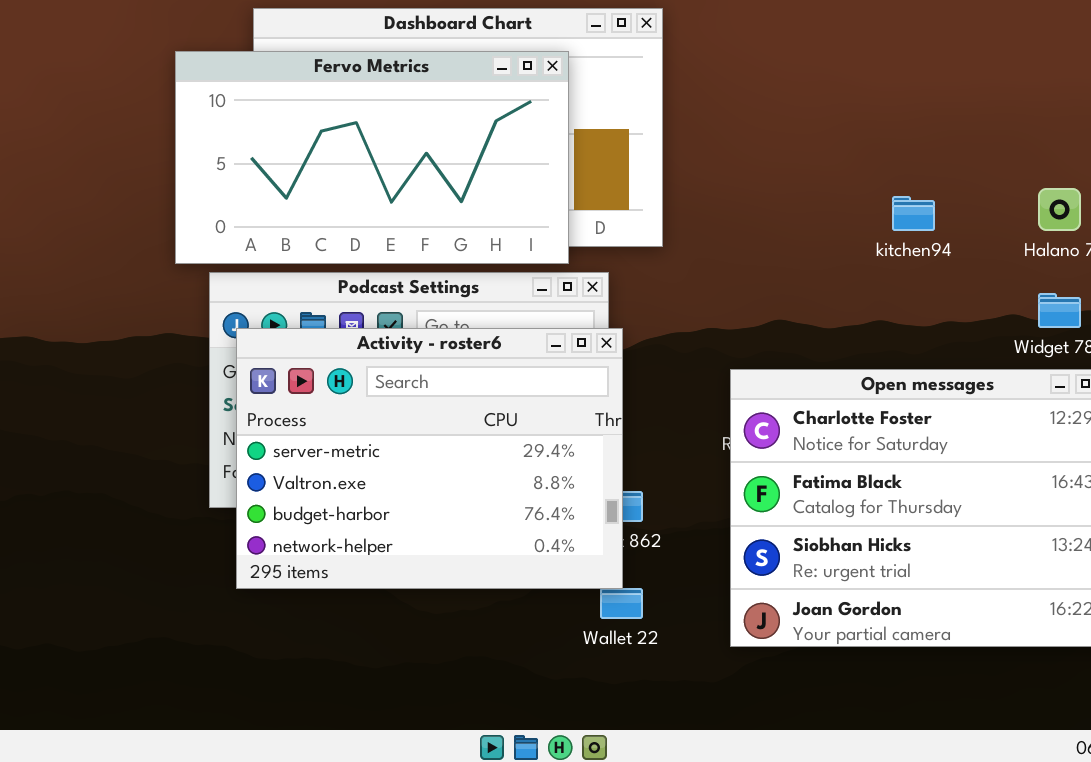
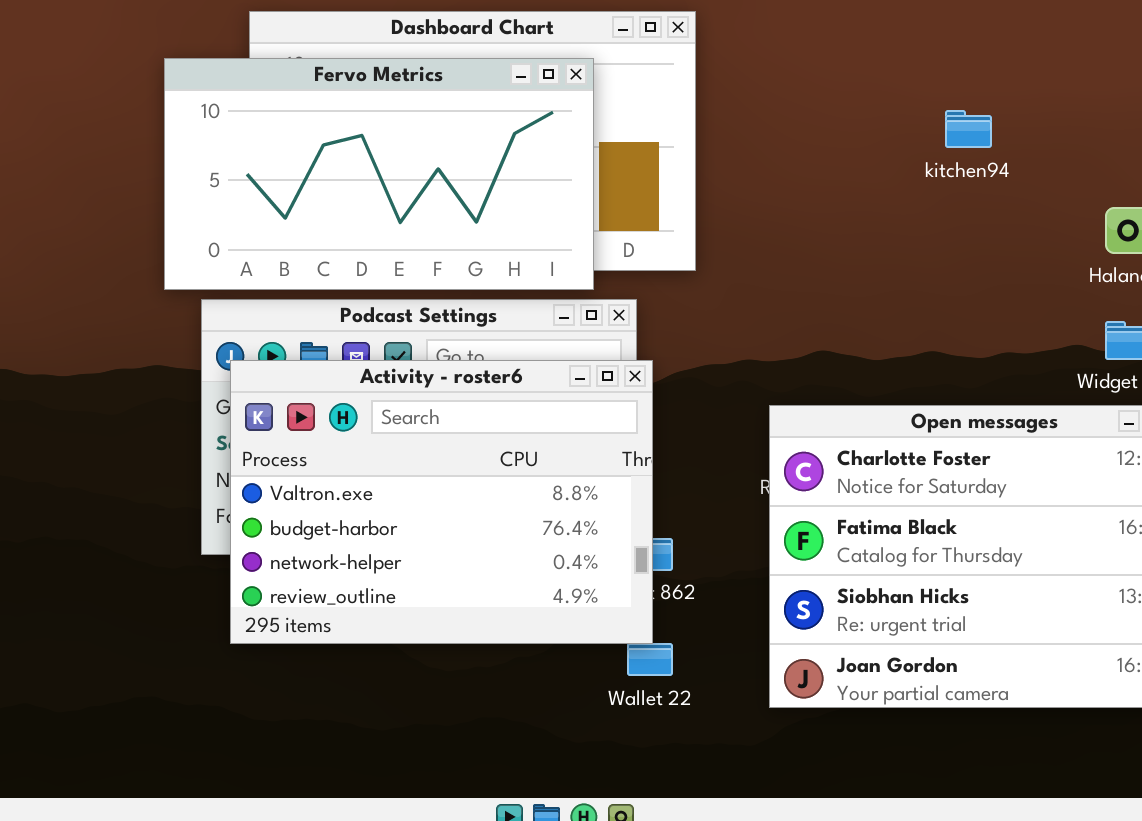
kitchen94: [892,196,935,231] -> [945,110,992,148], moved
Activity - roster6: [236,328,623,589] -> [230,360,653,644], scrolled down 1 row

